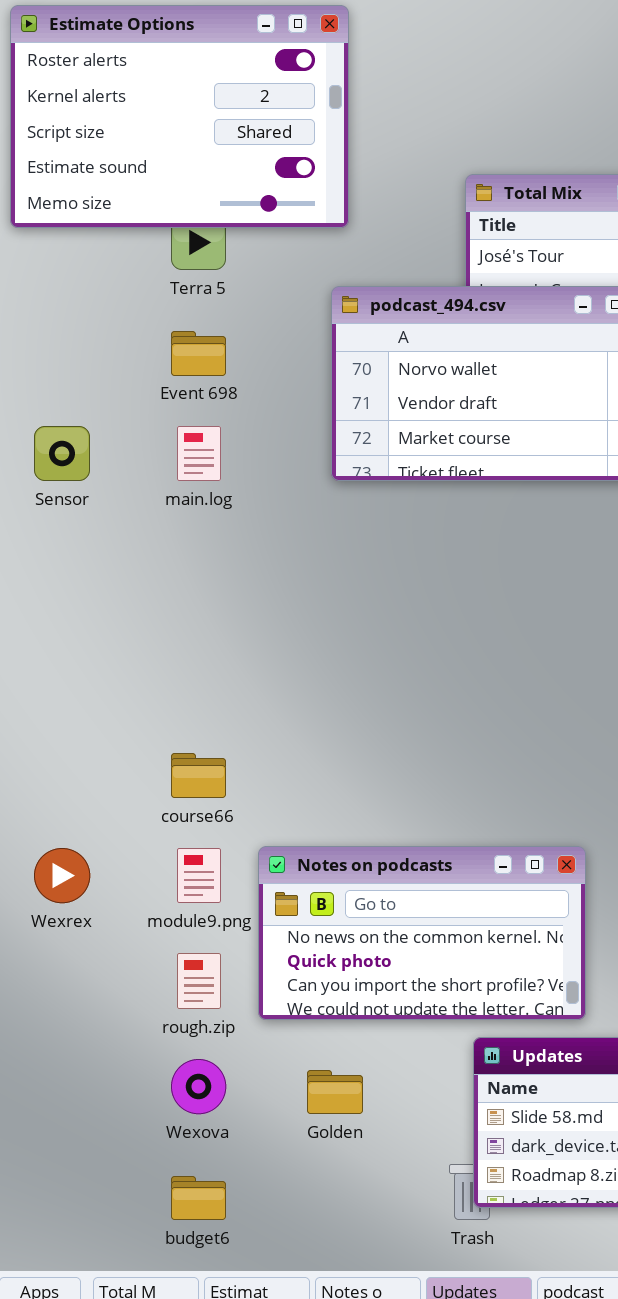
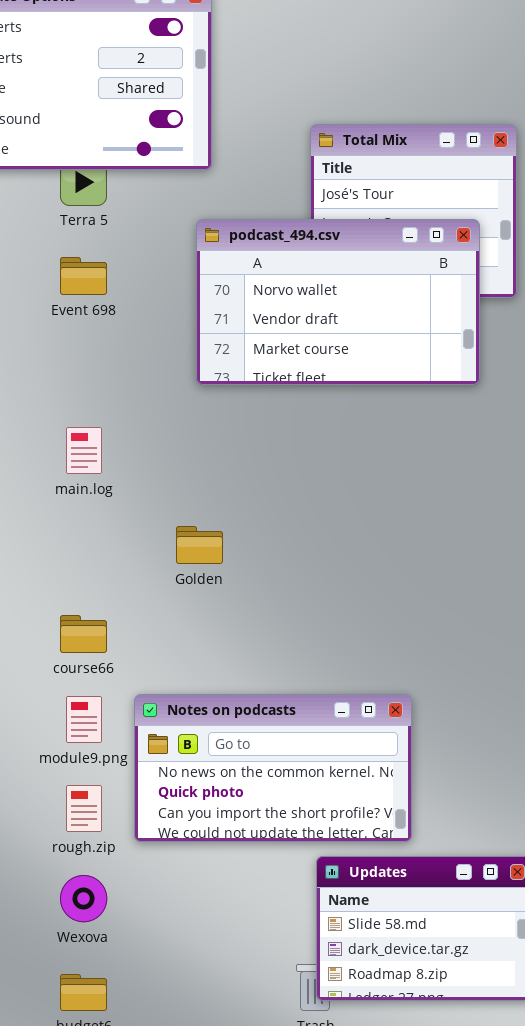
main.log: [177,426,221,481] -> [66,427,102,474], moved
Golden: [307,1070,363,1114] -> [176,526,223,564], moved

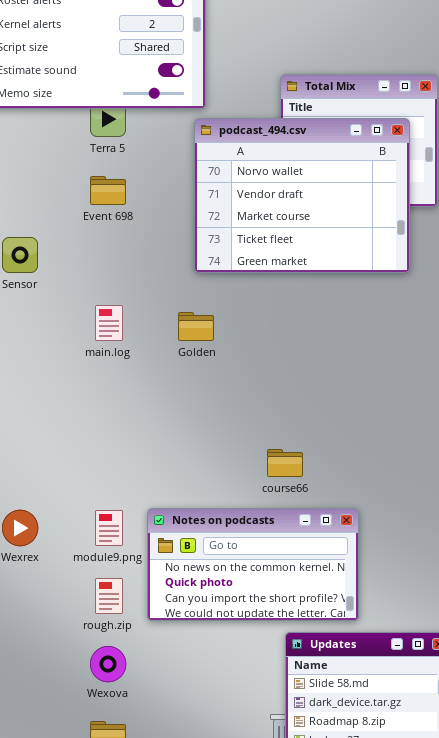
podcast_494.csv: [196,219,480,385] -> [194,118,410,273], resized
Golden: [176,526,223,564] -> [178,312,214,341], moved
course66: [60,615,107,653] -> [267,449,303,477], moved

